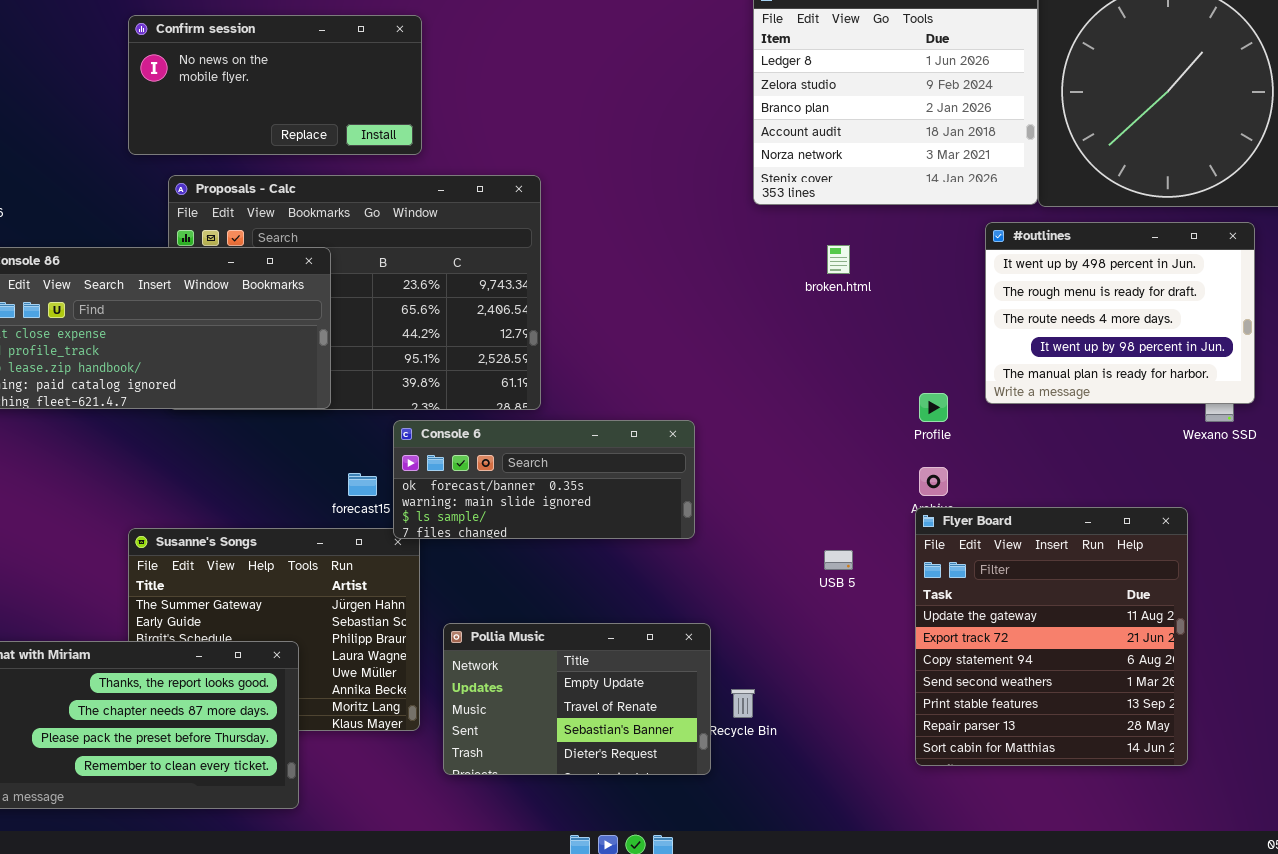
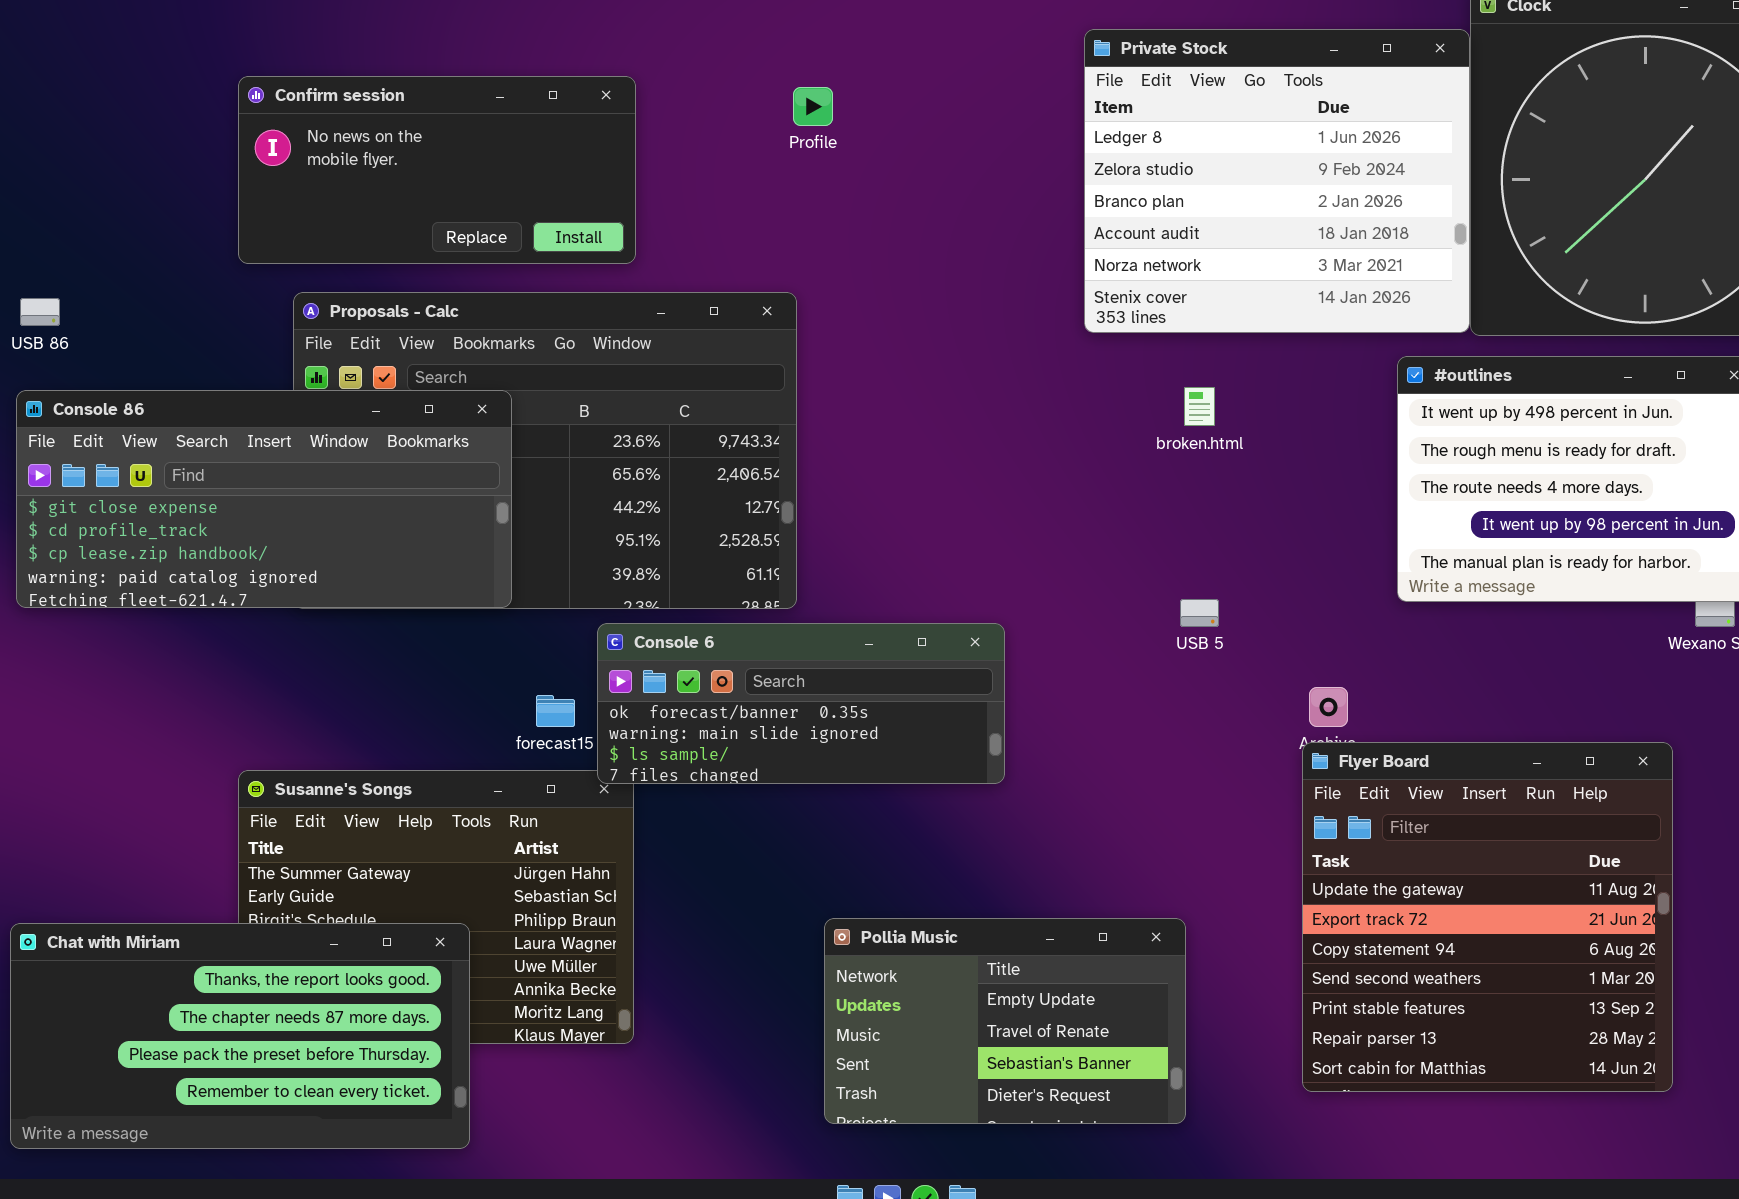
Profile: [919,393,948,422] -> [793,87,833,126], moved
USB 5: [824,550,853,570] -> [1180,599,1219,627], moved
Pollia Music: [443,623,711,775] -> [824,918,1186,1124], moved

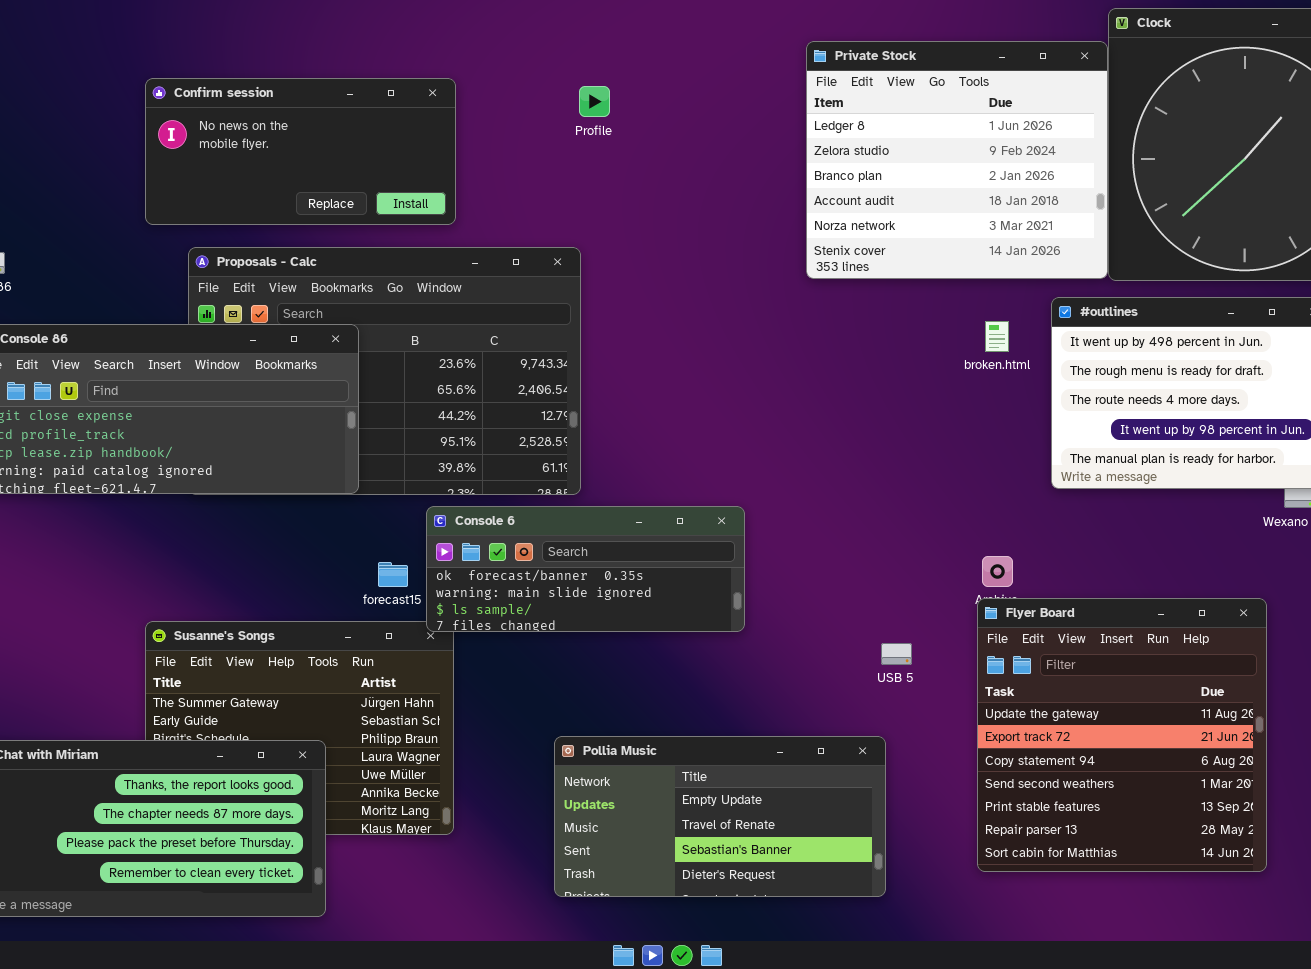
broken.html: [1184,387,1215,426] -> [985,321,1009,352], moved
USB 5: [1180,599,1219,627] -> [881,643,912,665], moved
Pollia Music: [824,918,1186,1124] -> [554,736,886,897], resized

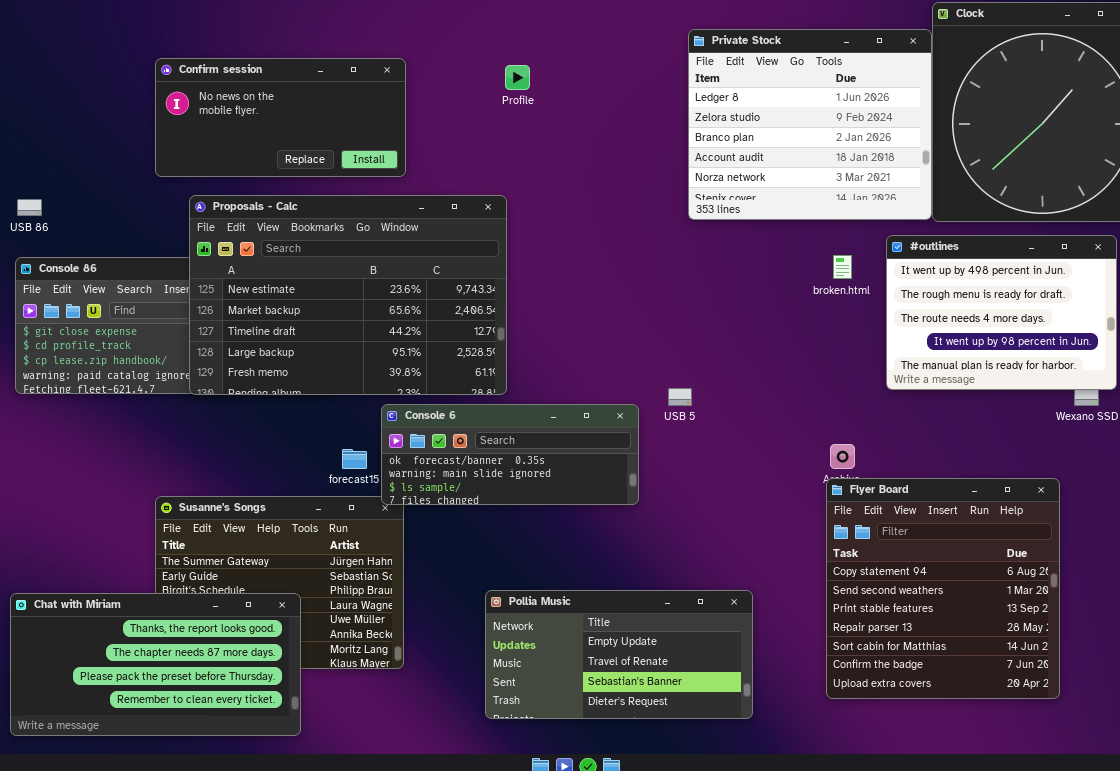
Proposals - Calc: [188,247,581,495] -> [189,195,507,395], raised
Flyer Board: [977,598,1267,872] -> [826,478,1060,699], scrolled down 2 rows
USB 5: [881,643,912,665] -> [668,388,692,406], moved

